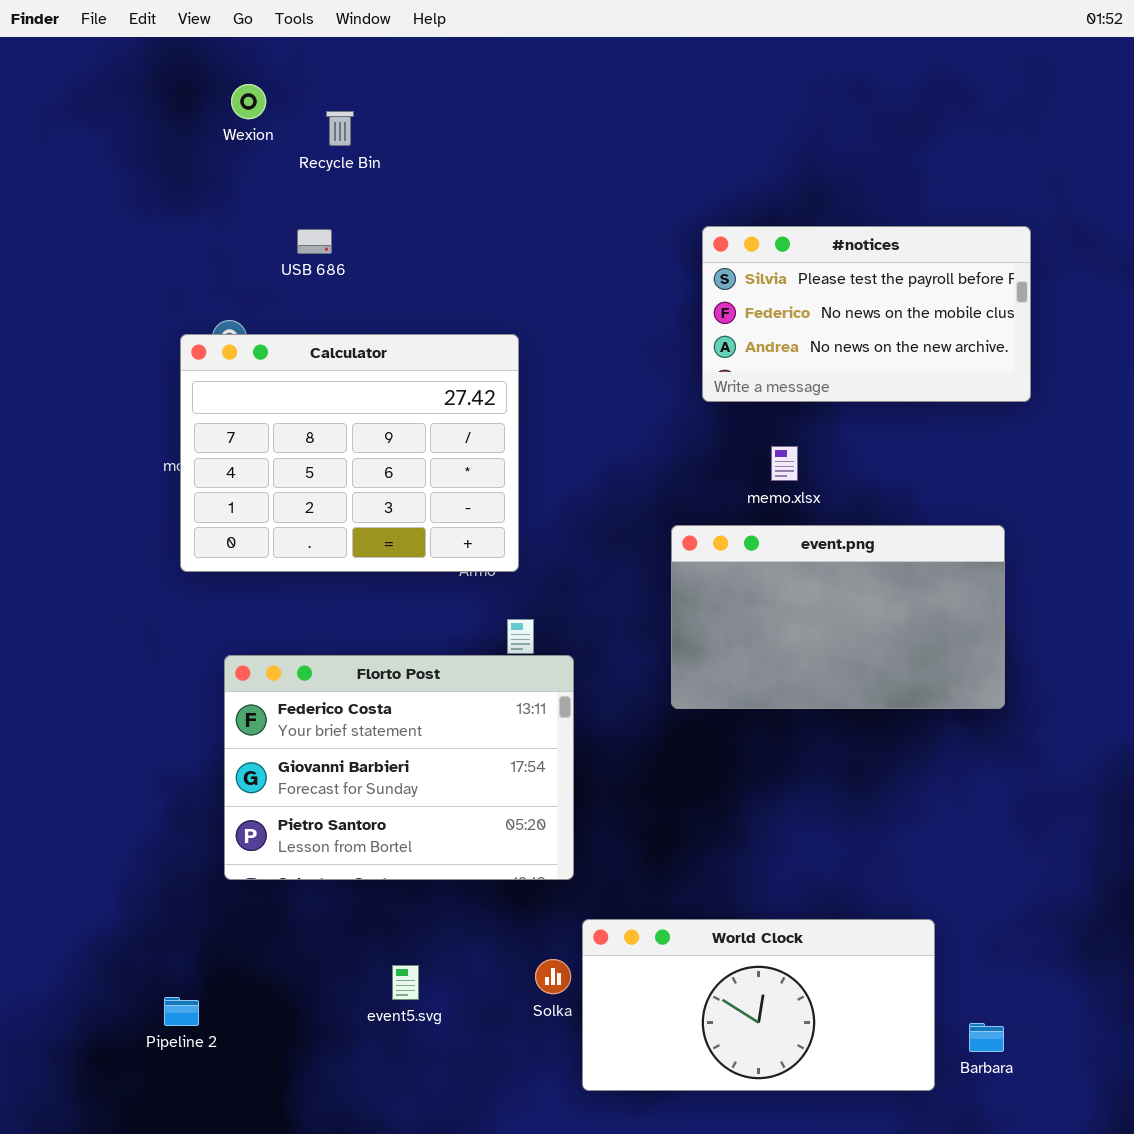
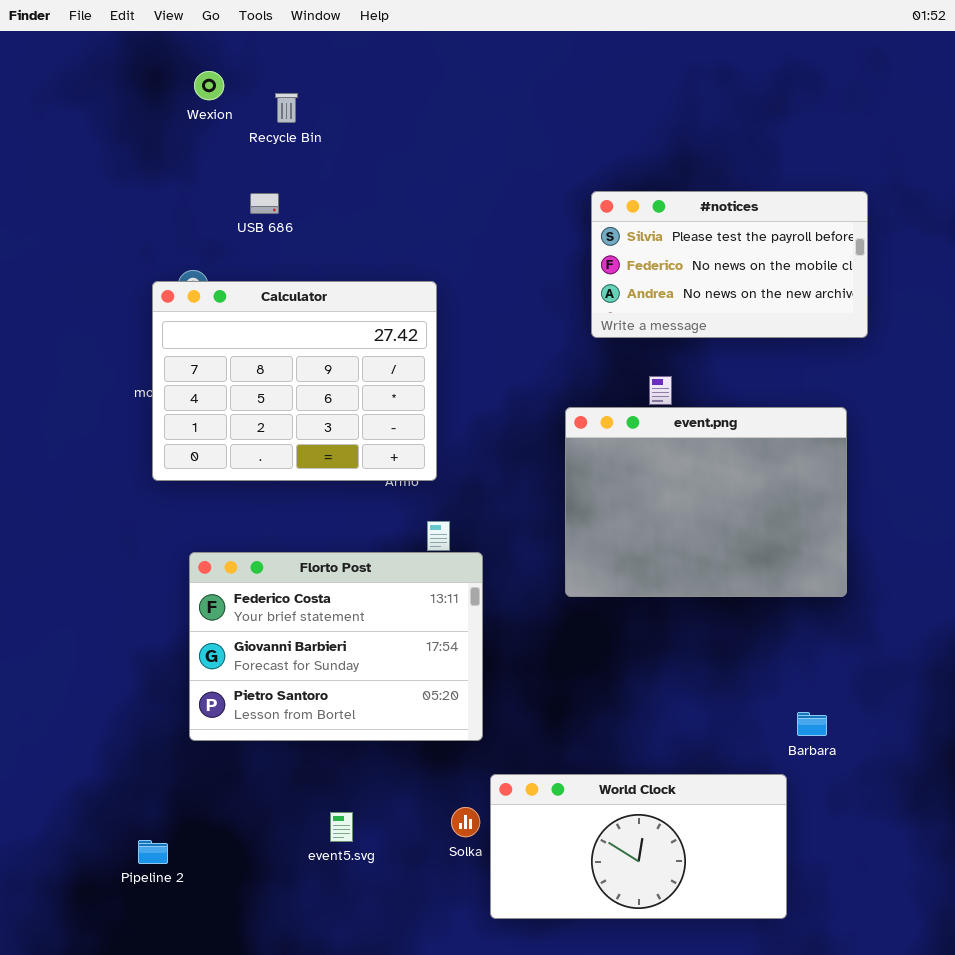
event.png: [671,525,1005,709] -> [565,407,847,597], resized
Barbara: [969,1023,1004,1052] -> [797,712,827,736], moved

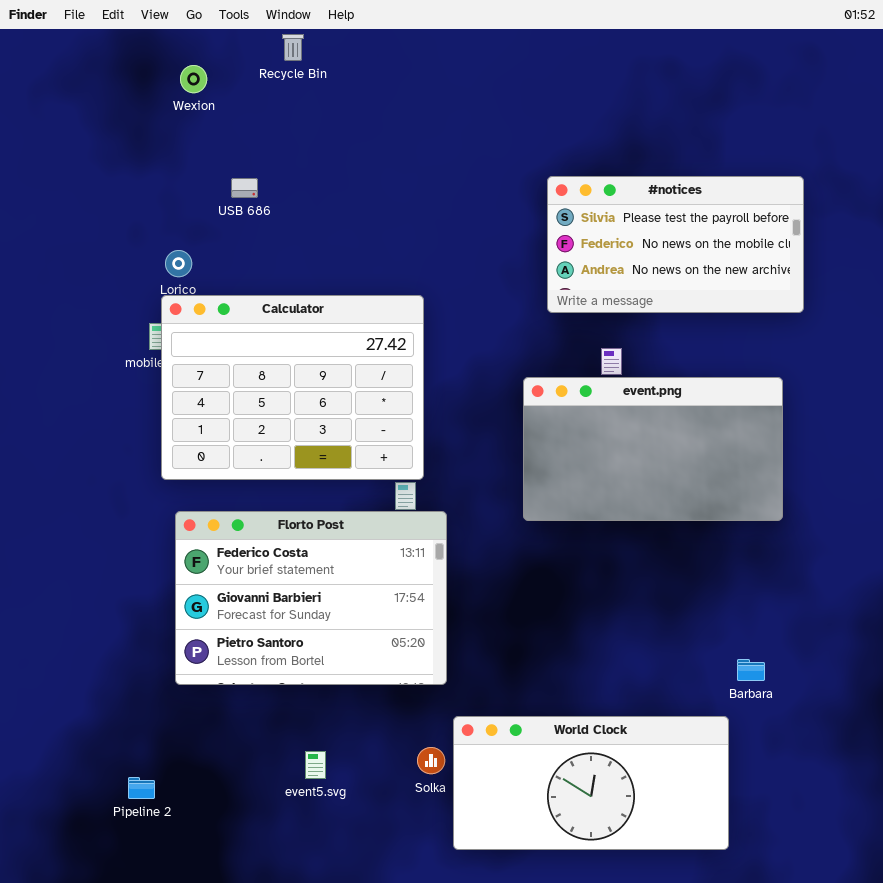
Recycle Bin: [275,93,298,123] -> [282,34,304,61], moved
Calculator: [152,281,437,481] -> [161,295,424,480], moved
event.png: [565,407,847,597] -> [523,377,783,521], resized

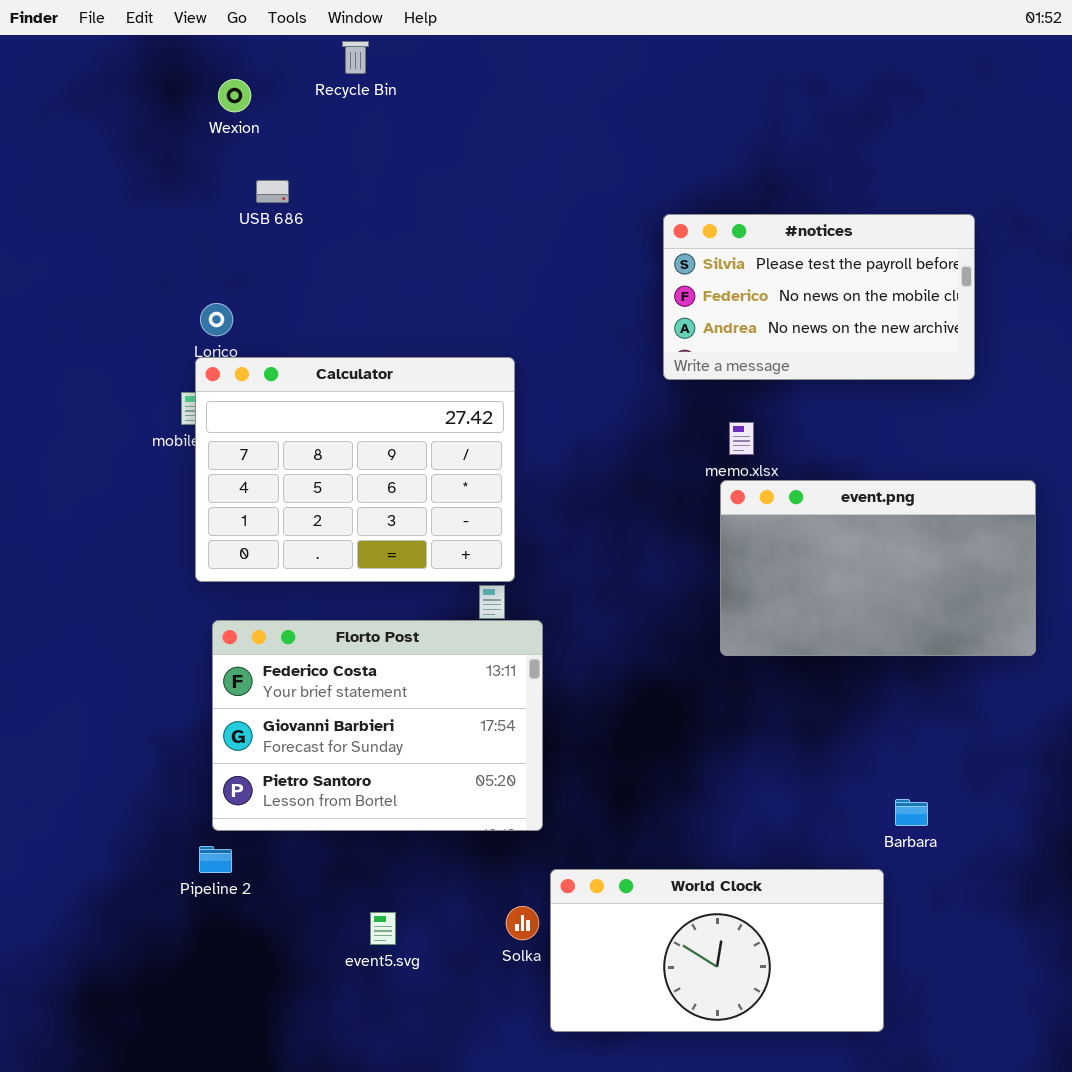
USB 686: [231,178,258,198] -> [256,180,289,203], moved
event.png: [523,377,783,521] -> [720,480,1036,656], moved
Pipeline 2: [128,777,155,799] -> [199,846,232,873], moved

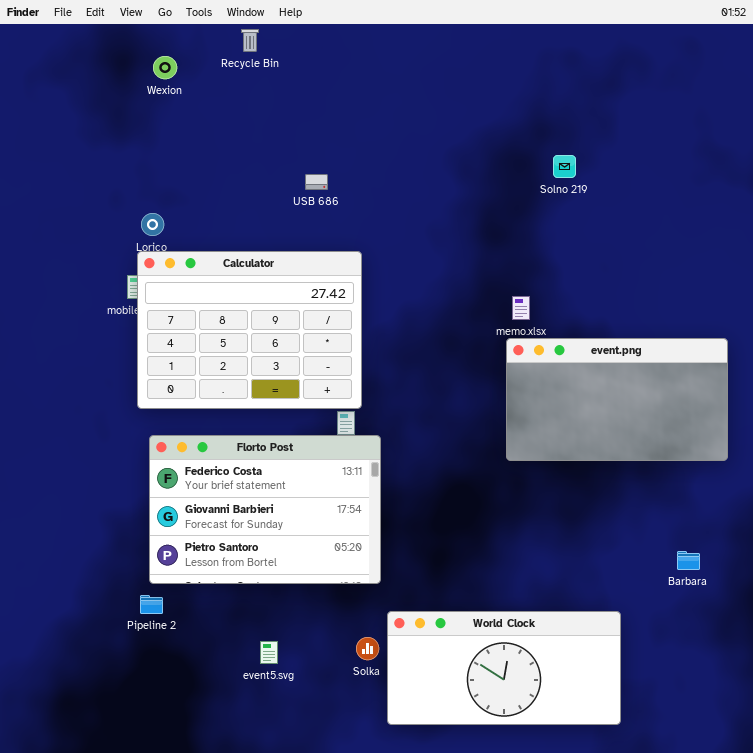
USB 686: [256,180,289,203] -> [305,174,328,190], moved
#notices: [663,214,975,380] -> none, closed
Barbara: [895,799,928,826] -> [677,551,700,570], moved

